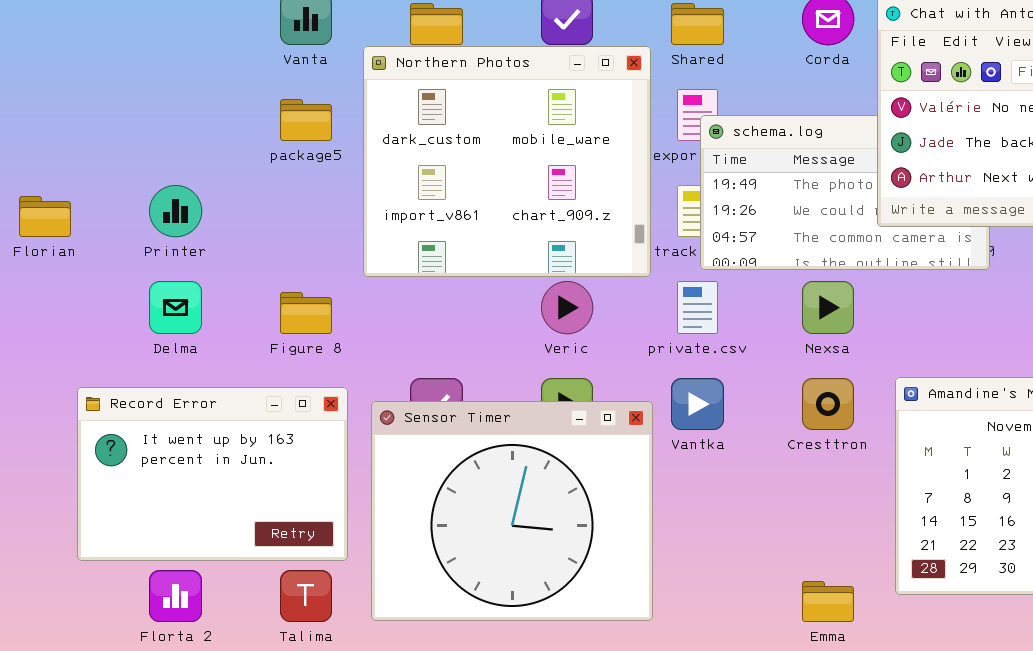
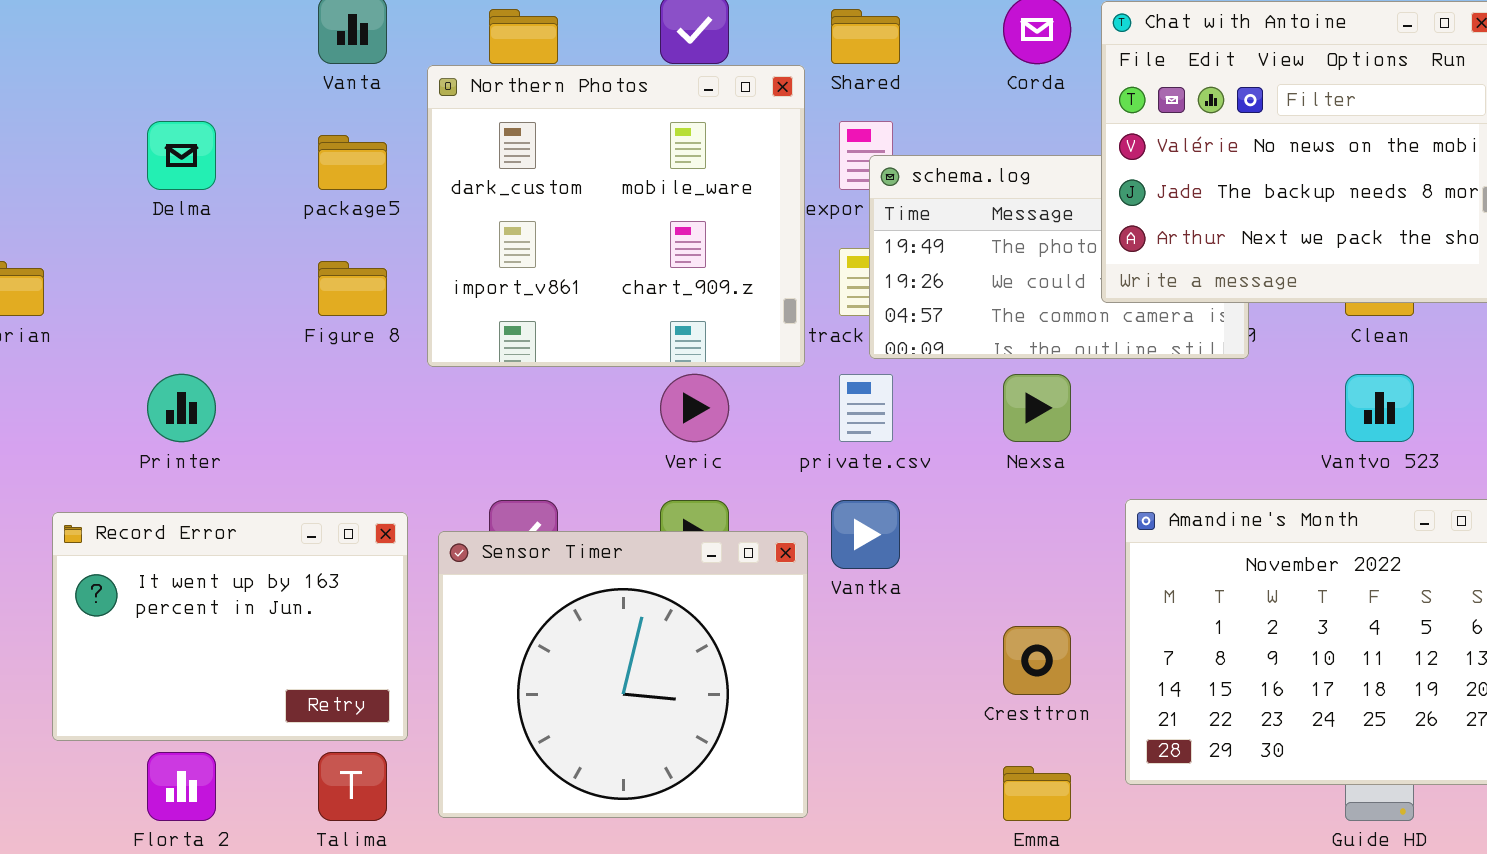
Printer: [149,185,202,237] -> [147,374,216,442], moved
Delma: [149,281,202,334] -> [147,121,216,190], moved
Figure 8: [280,292,332,334] -> [318,261,387,316], moved
Cresttron: [802,378,854,430] -> [1003,626,1071,695], moved

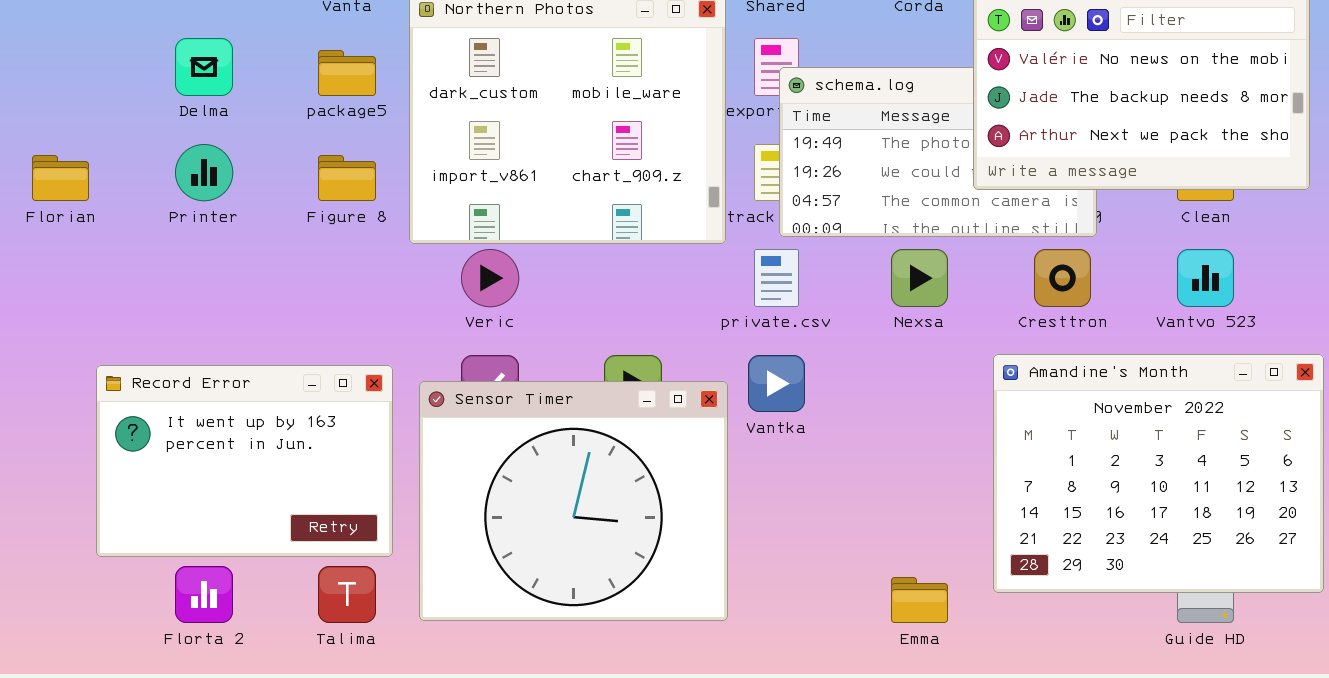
Printer: [147,374,216,442] -> [175,144,233,201], moved
Veric: [660,374,729,442] -> [461,249,519,307], moved
Cresttron: [1003,626,1071,695] -> [1034,249,1091,307], moved

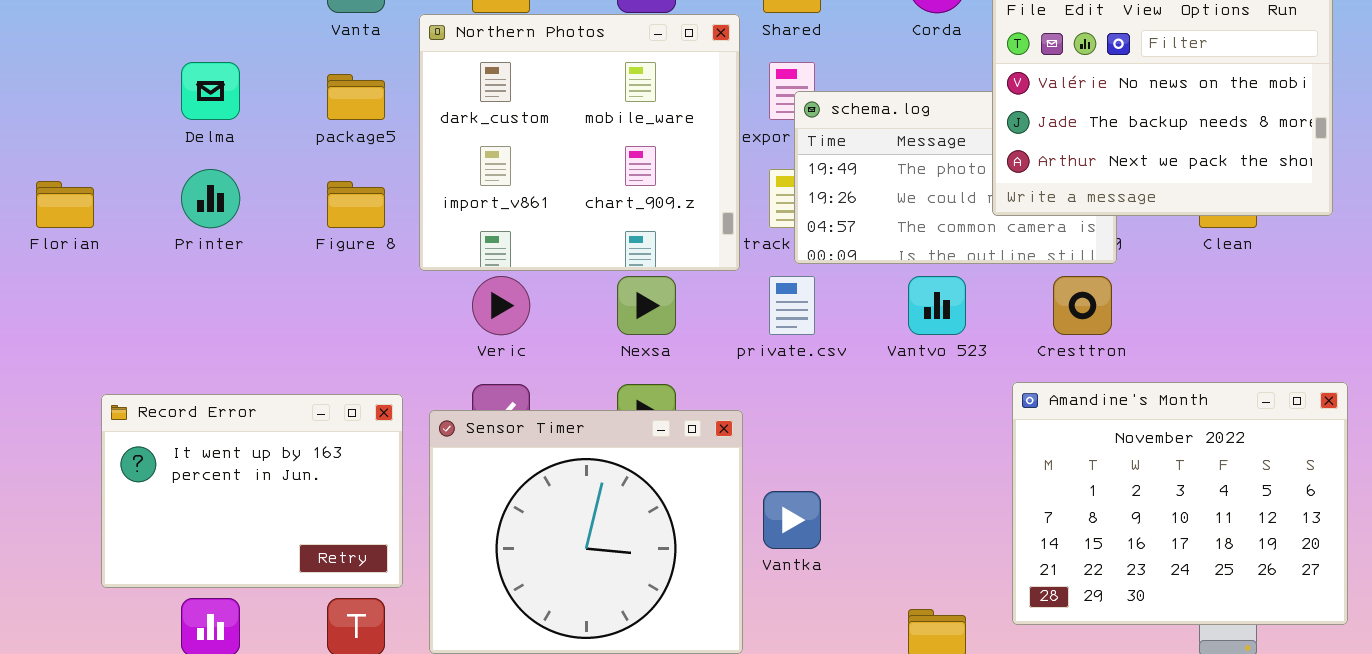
Nexsa: [891,249,948,307] -> [617,276,676,335], moved
Vantvo 523: [1177,249,1234,307] -> [908,276,966,335], moved
Vantka: [748,355,805,412] -> [763,491,821,549], moved

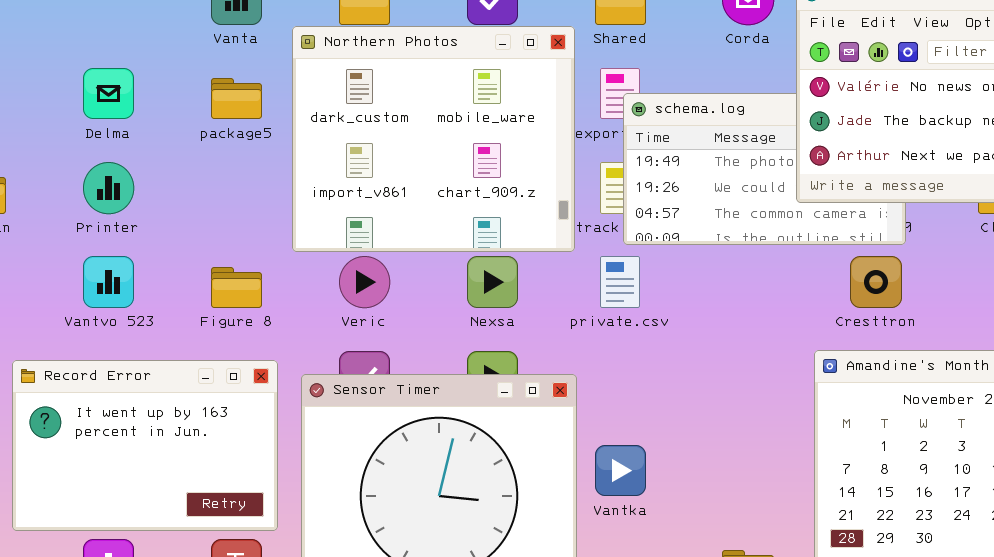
Figure 8: [327,181,385,228] -> [211,267,262,308], moved
Vantvo 523: [908,276,966,335] -> [83,256,134,308], moved

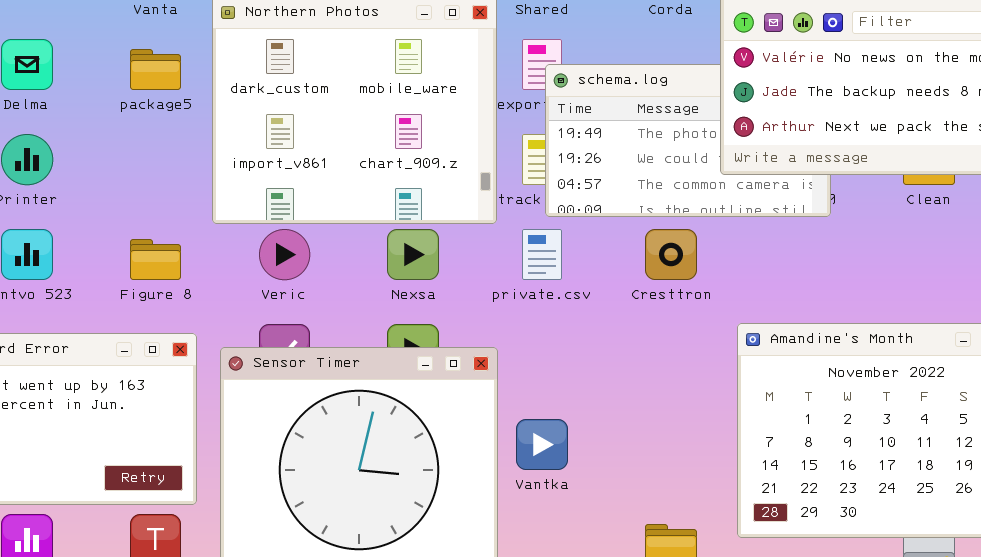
Cresttron: [850,256,902,308] -> [645,229,697,280], moved

